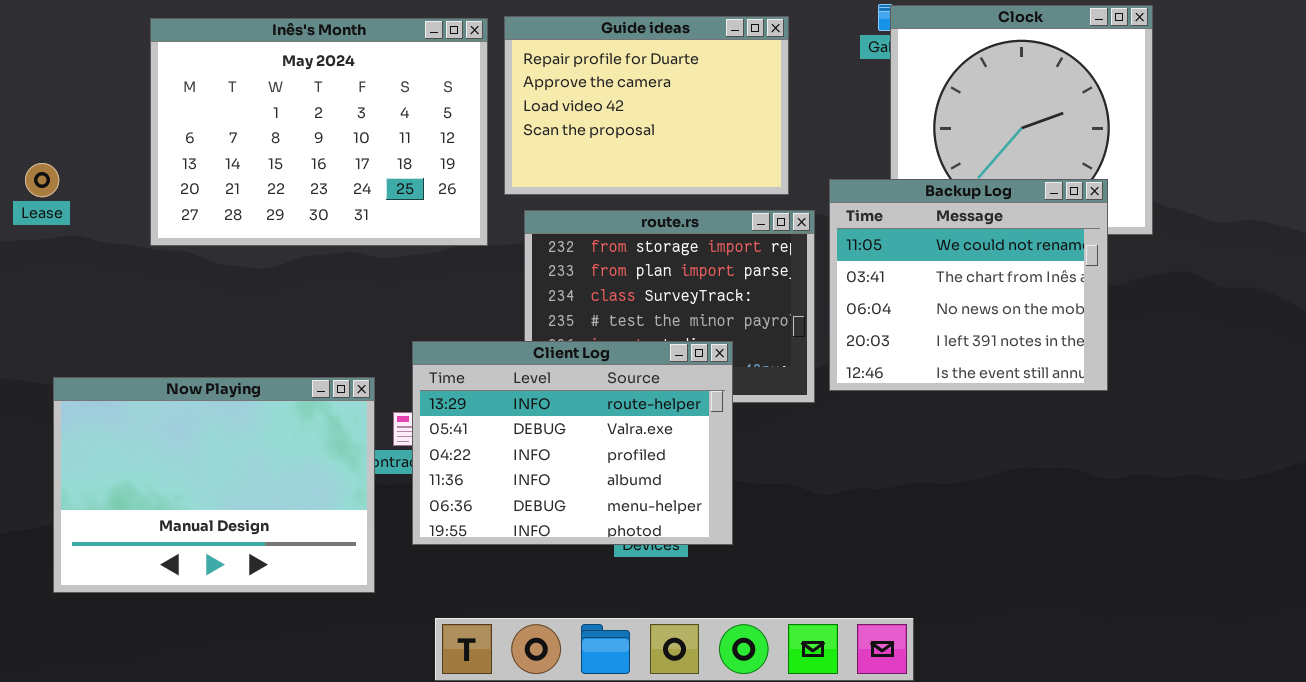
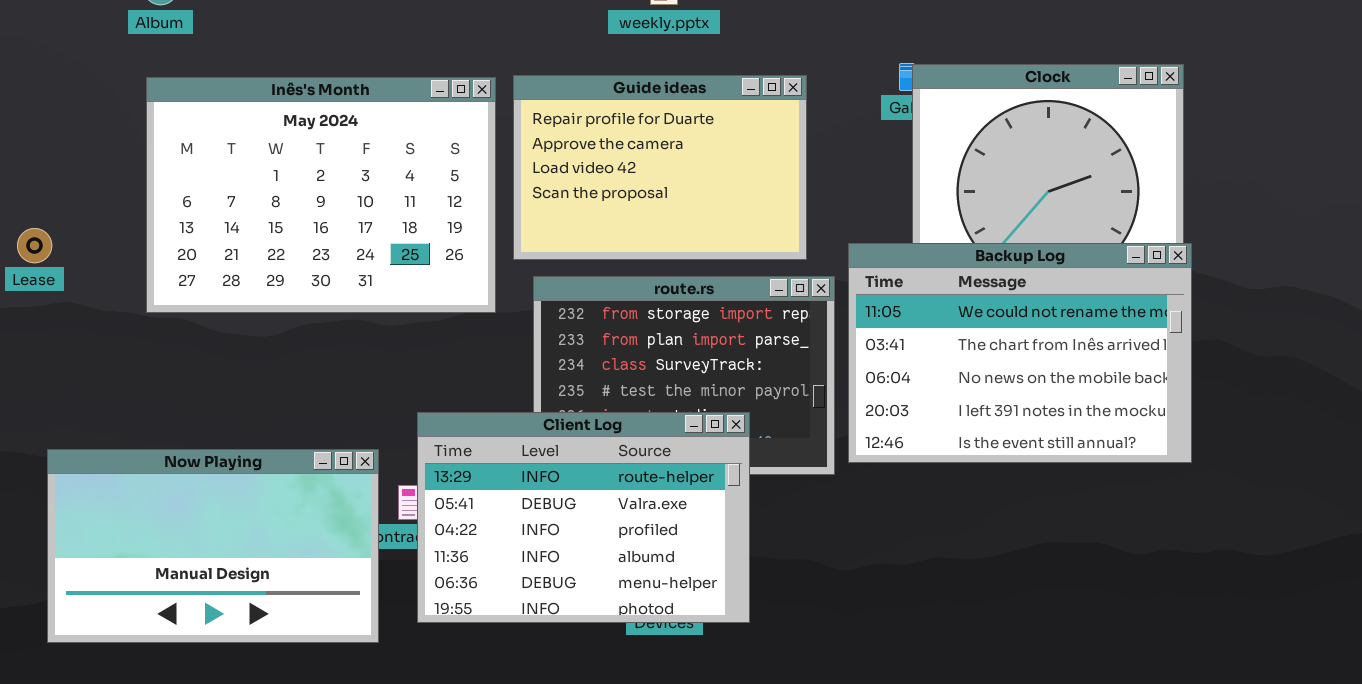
Backup Log: [829,179,1108,391] -> [848,243,1192,463], resized
Now Playing: [53,377,375,593] -> [47,449,379,643], resized

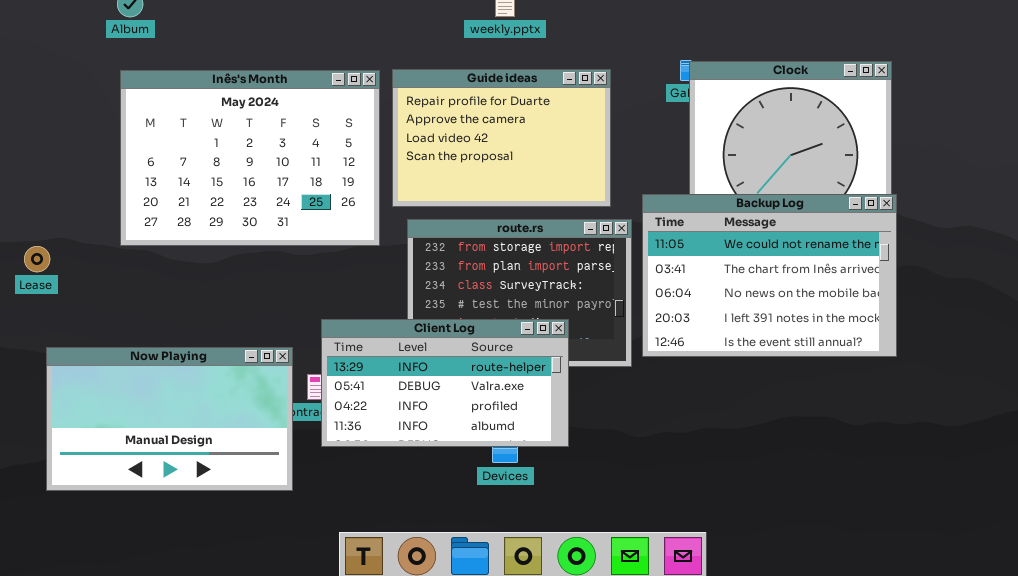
Lease: [17,228,52,263] -> [24,246,50,272], moved
Client Log: [417,412,750,623] -> [321,319,569,447], resized

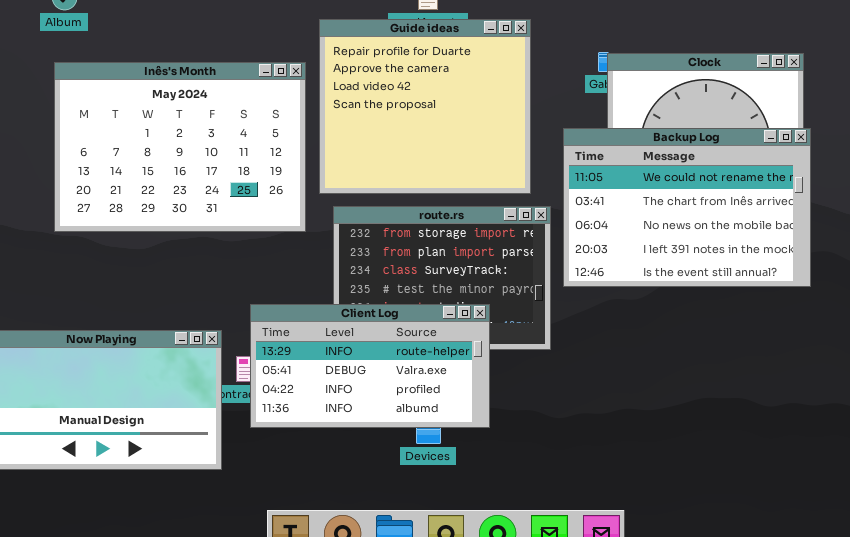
Guide ideas: [392,69,611,207] -> [319,19,531,194], resized
Backup Log: [642,194,897,357] -> [563,128,811,287], moved

